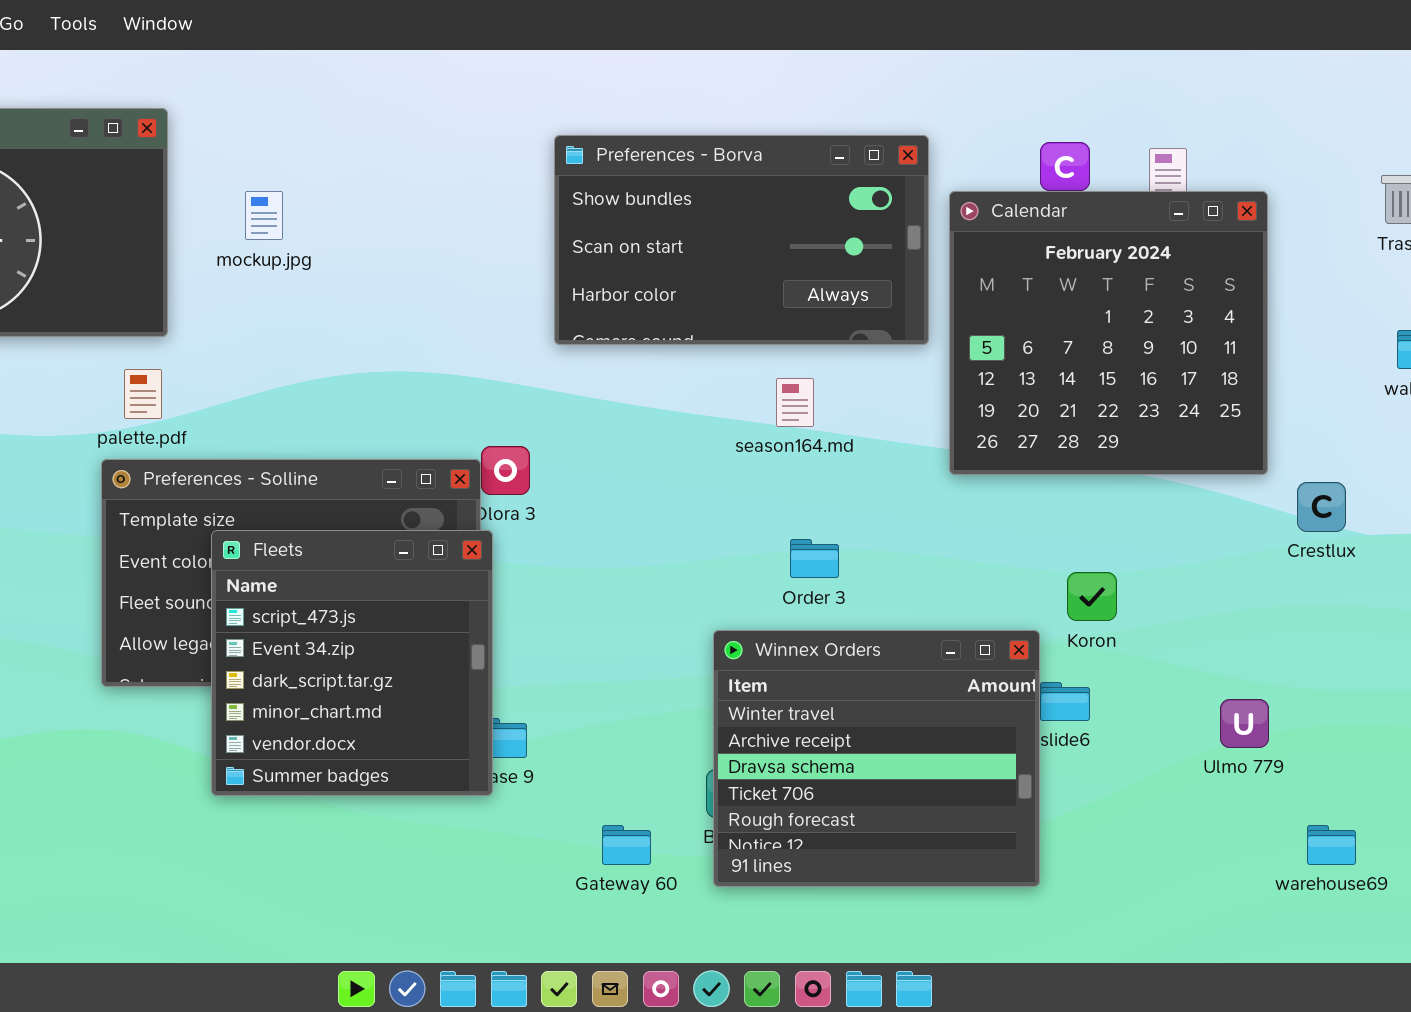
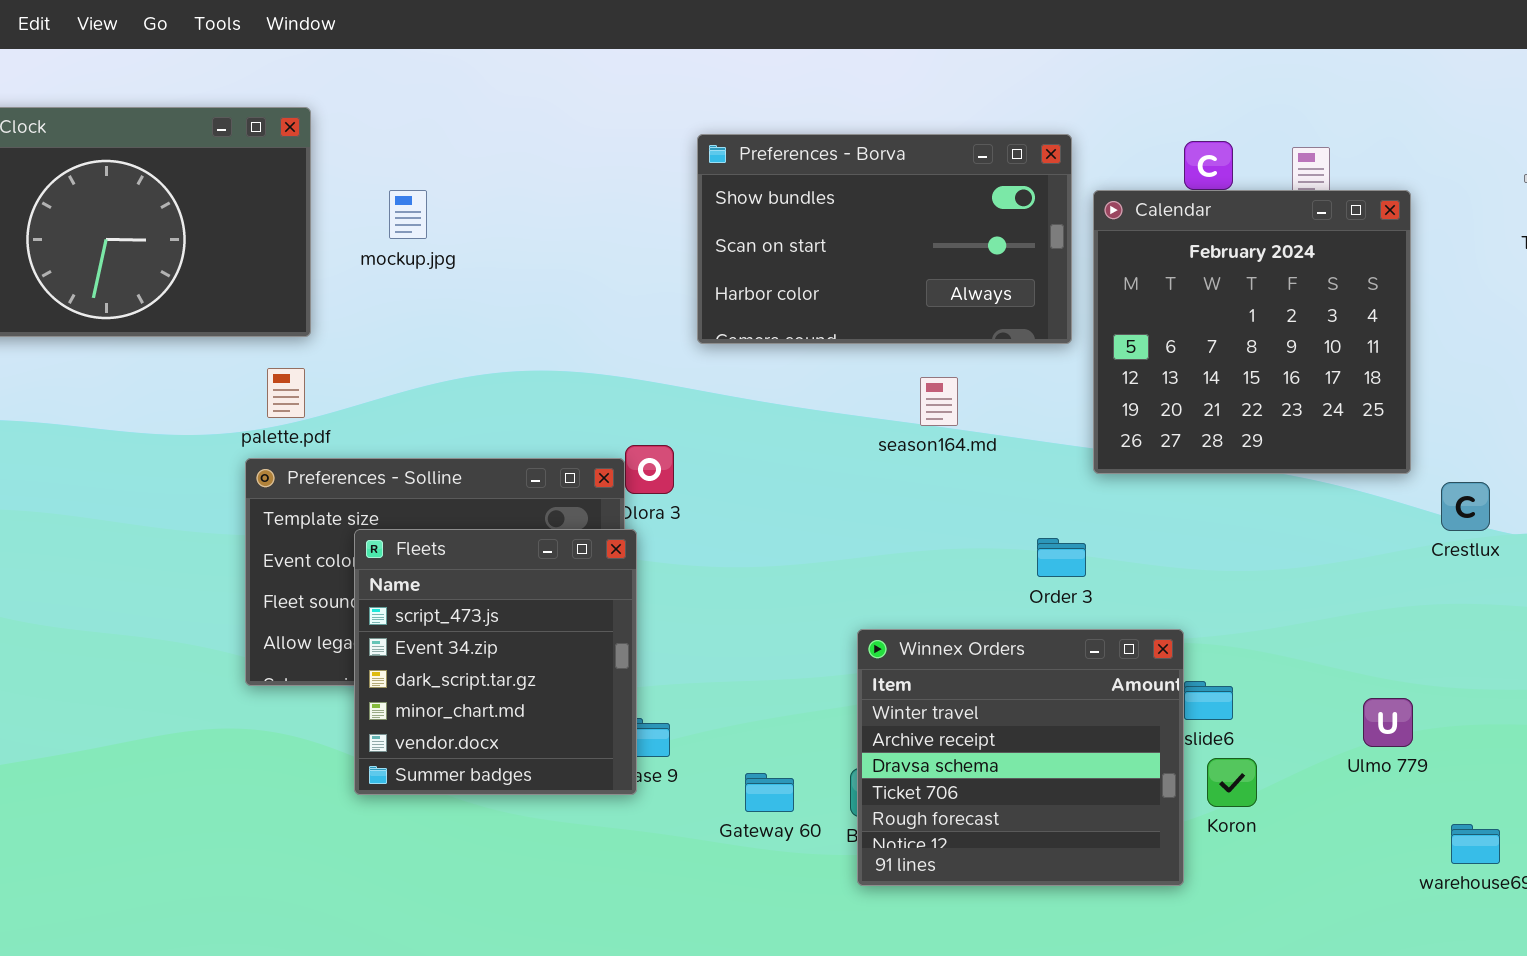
Order 3: [790,539,839,578] -> [1037,538,1086,577], moved
Koron: [1067,572,1117,621] -> [1207,758,1257,807], moved
Gateway 60: [602,825,651,865] -> [745,773,794,812], moved

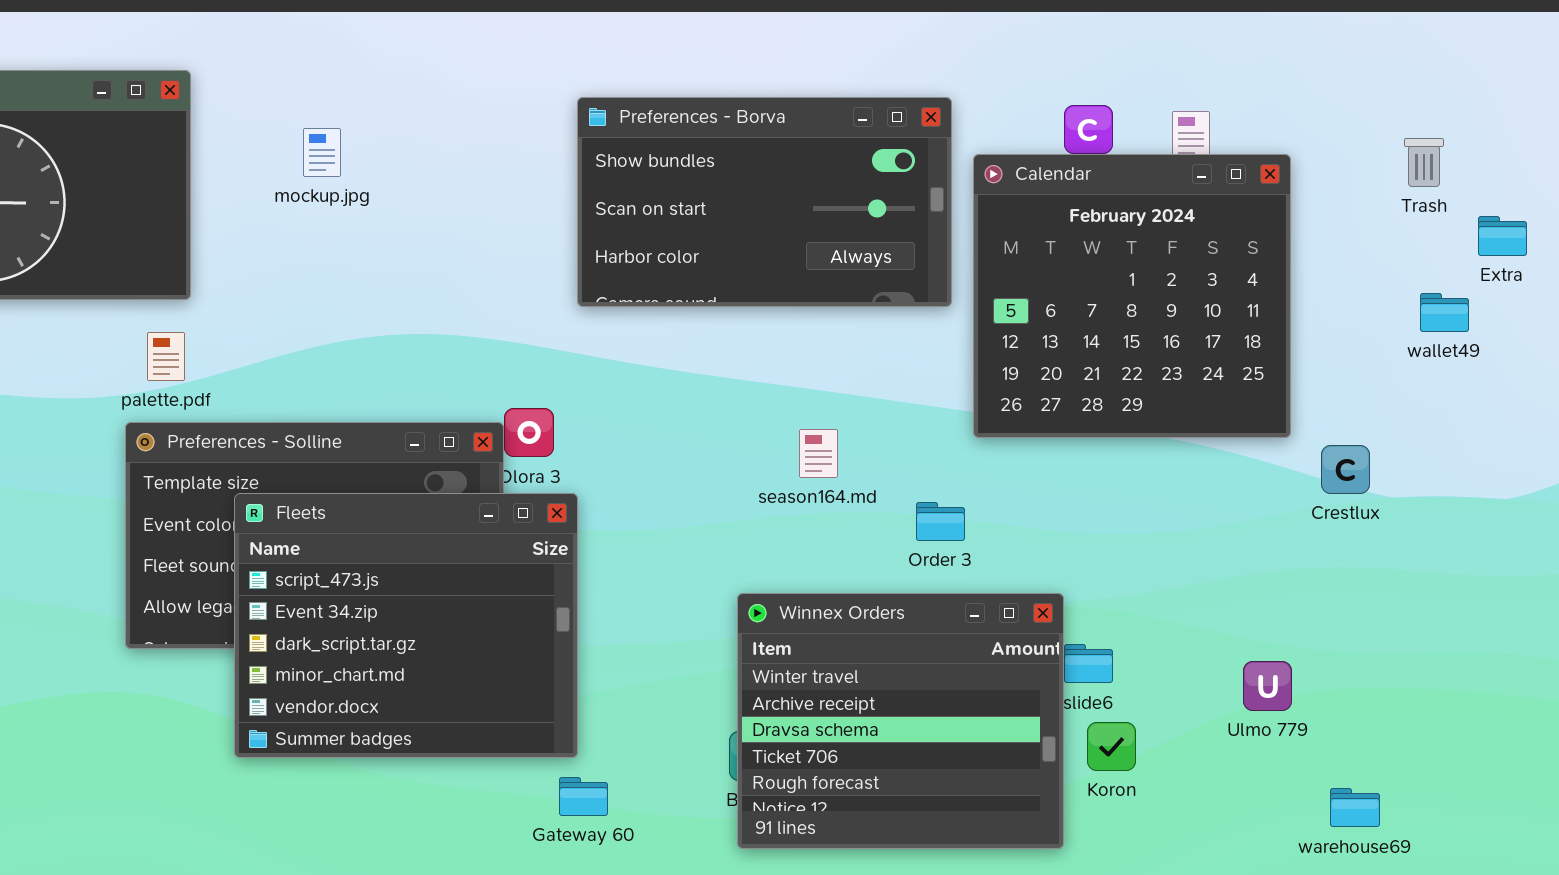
mockup.jpg: [389,190,427,239] -> [303,128,341,177], moved
season164.md: [920,377,958,426] -> [799,429,838,478], moved
Fleets: [354,529,637,795] -> [234,493,578,758], resized
Gateway 60: [745,773,794,812] -> [559,777,608,816], moved

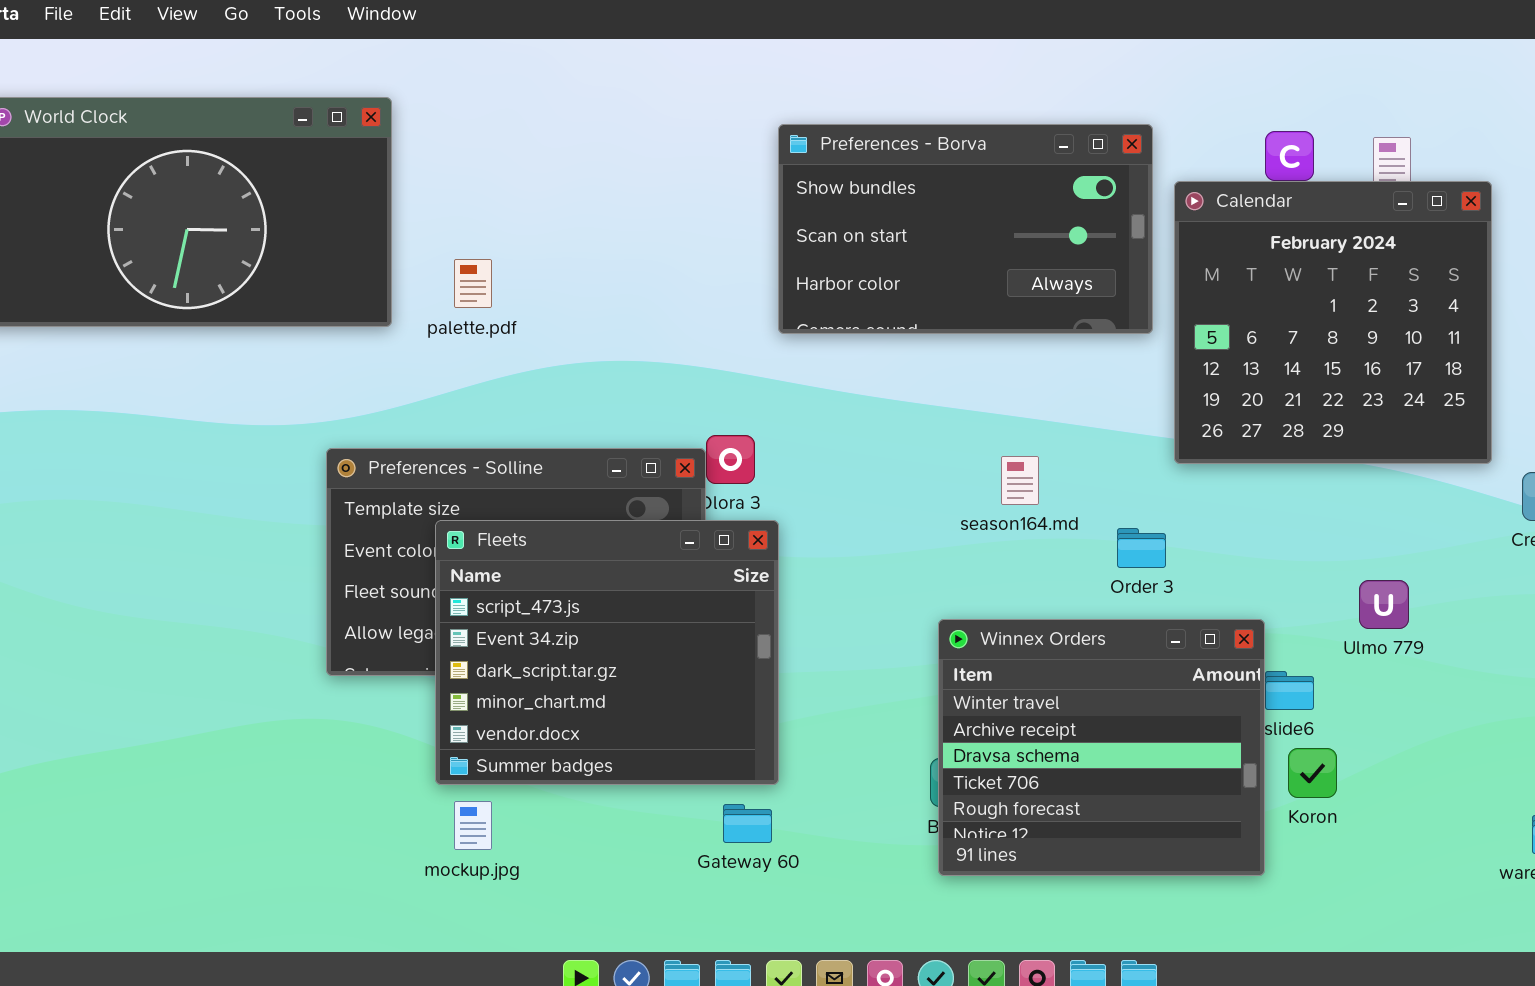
mockup.jpg: [303,128,341,177] -> [454,801,492,850], moved
palette.pdf: [147,332,185,381] -> [454,259,492,308], moved
Ulmo 779: [1243,661,1292,711] -> [1359,580,1409,629], moved
Gateway 60: [559,777,608,816] -> [723,804,772,843], moved

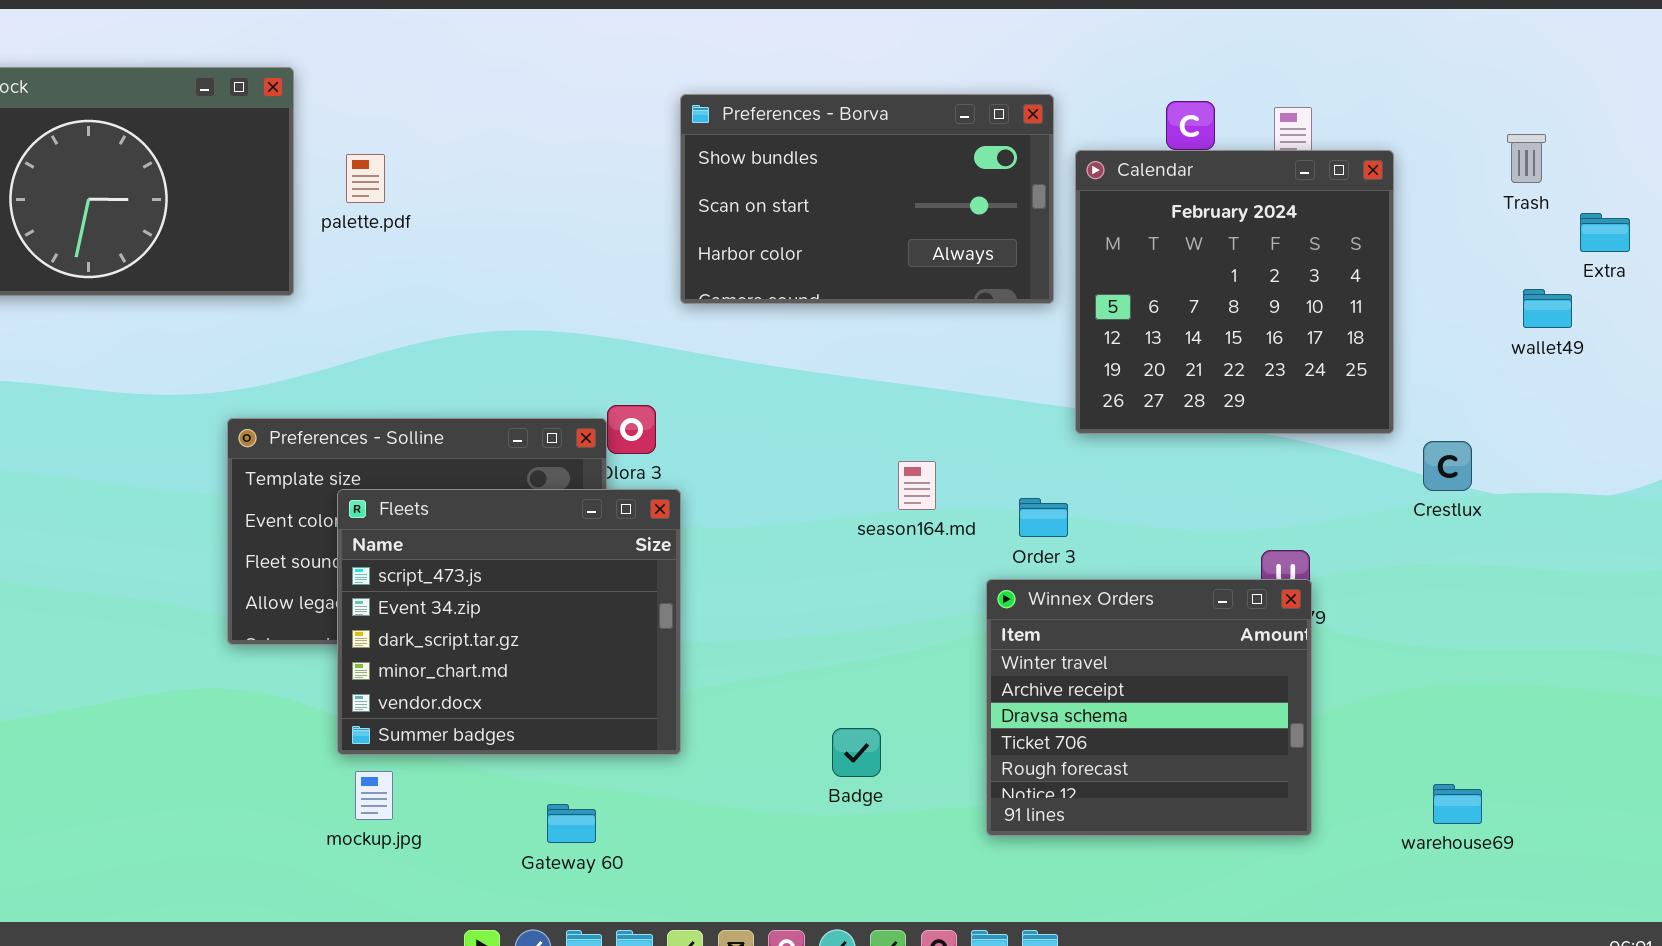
palette.pdf: [454,259,492,308] -> [346,154,385,203], moved
season164.md: [1001,456,1039,505] -> [898,461,936,510], moved
Winnex Orders: [938,619,1265,876] -> [986,579,1312,836], moved
Gateway 60: [723,804,772,843] -> [547,804,596,843], moved

